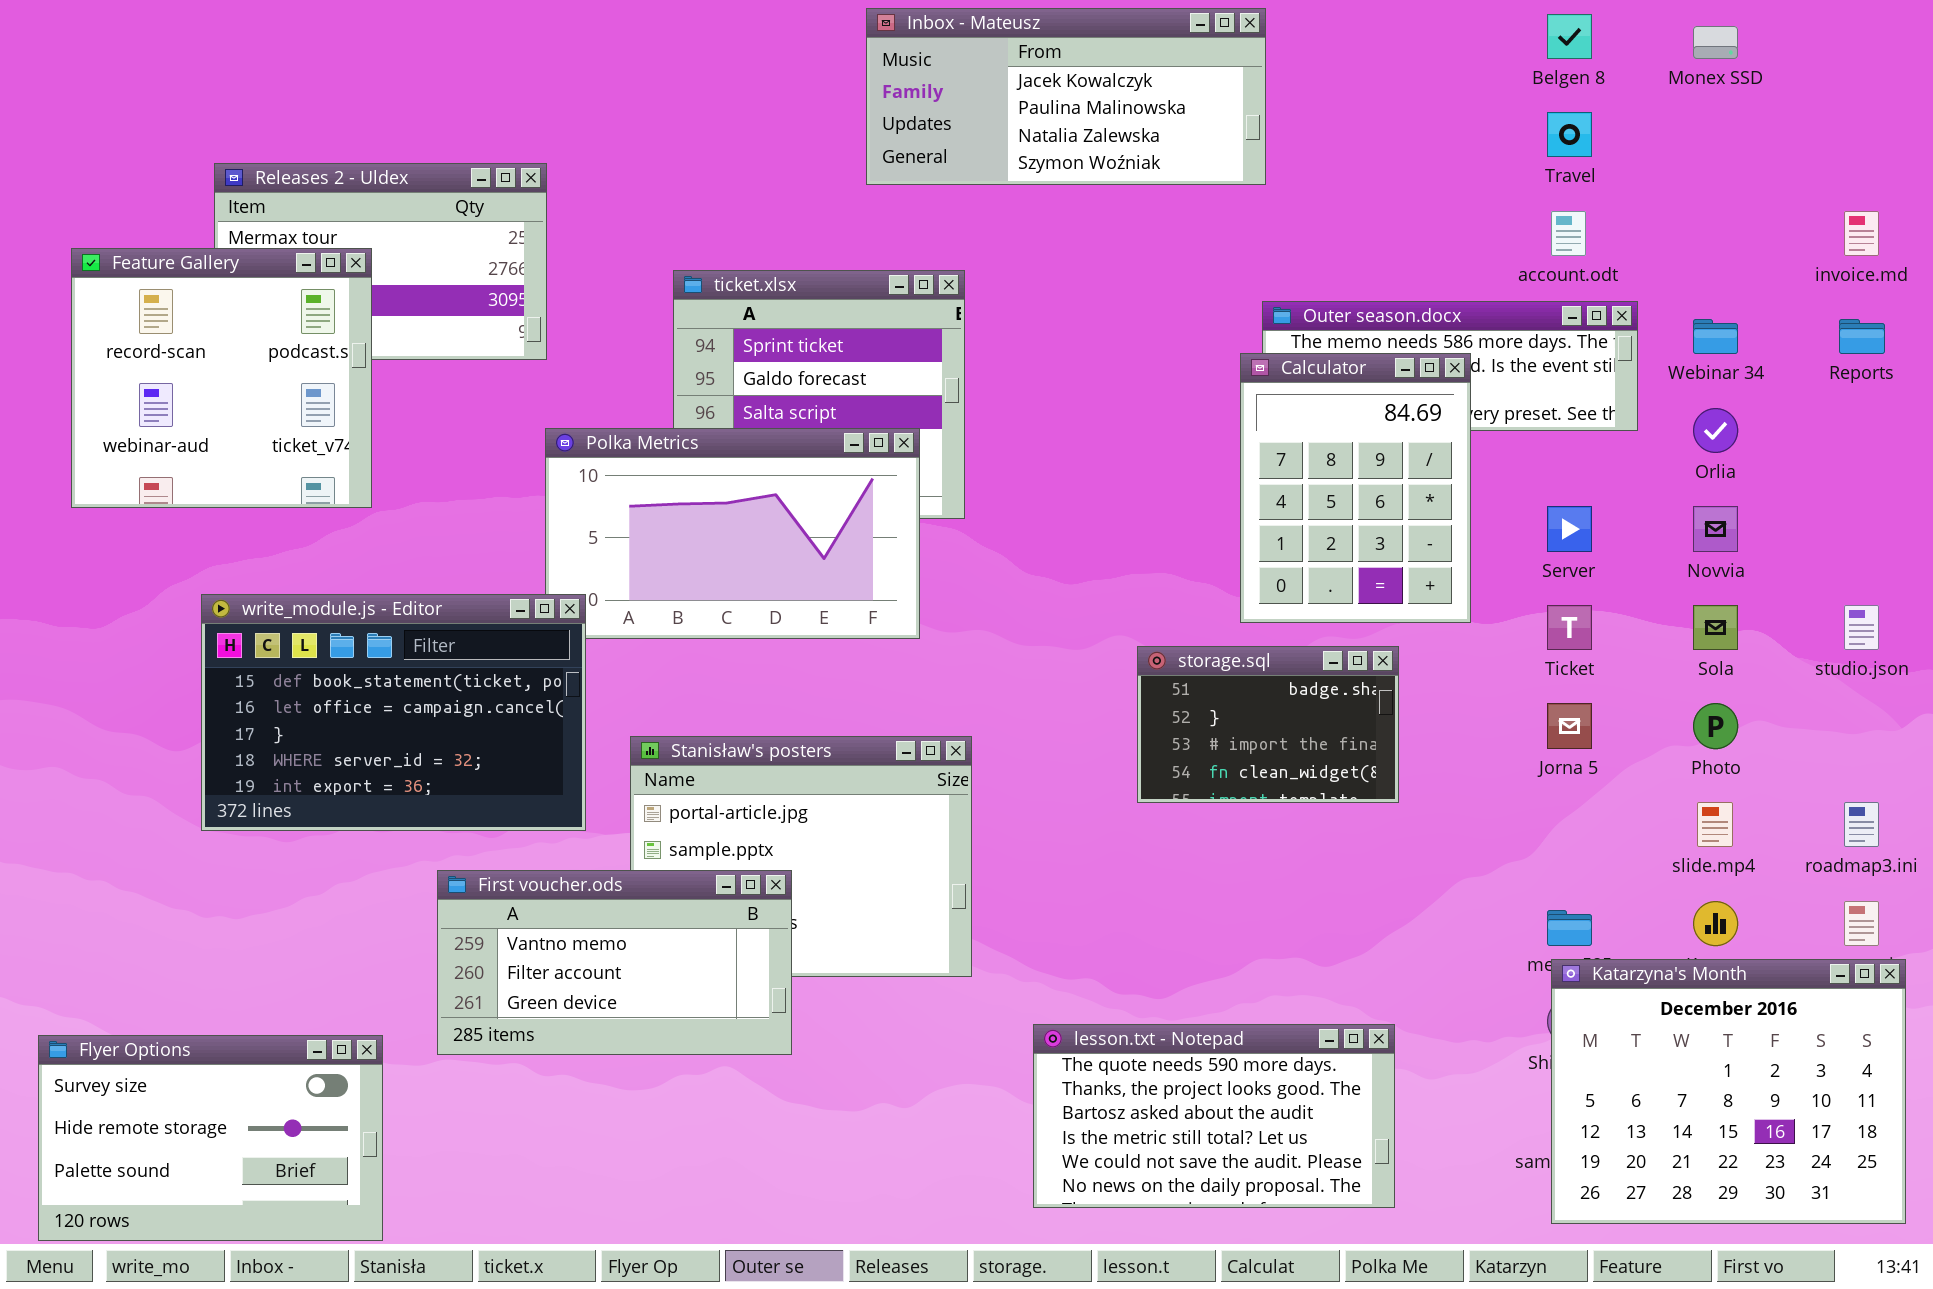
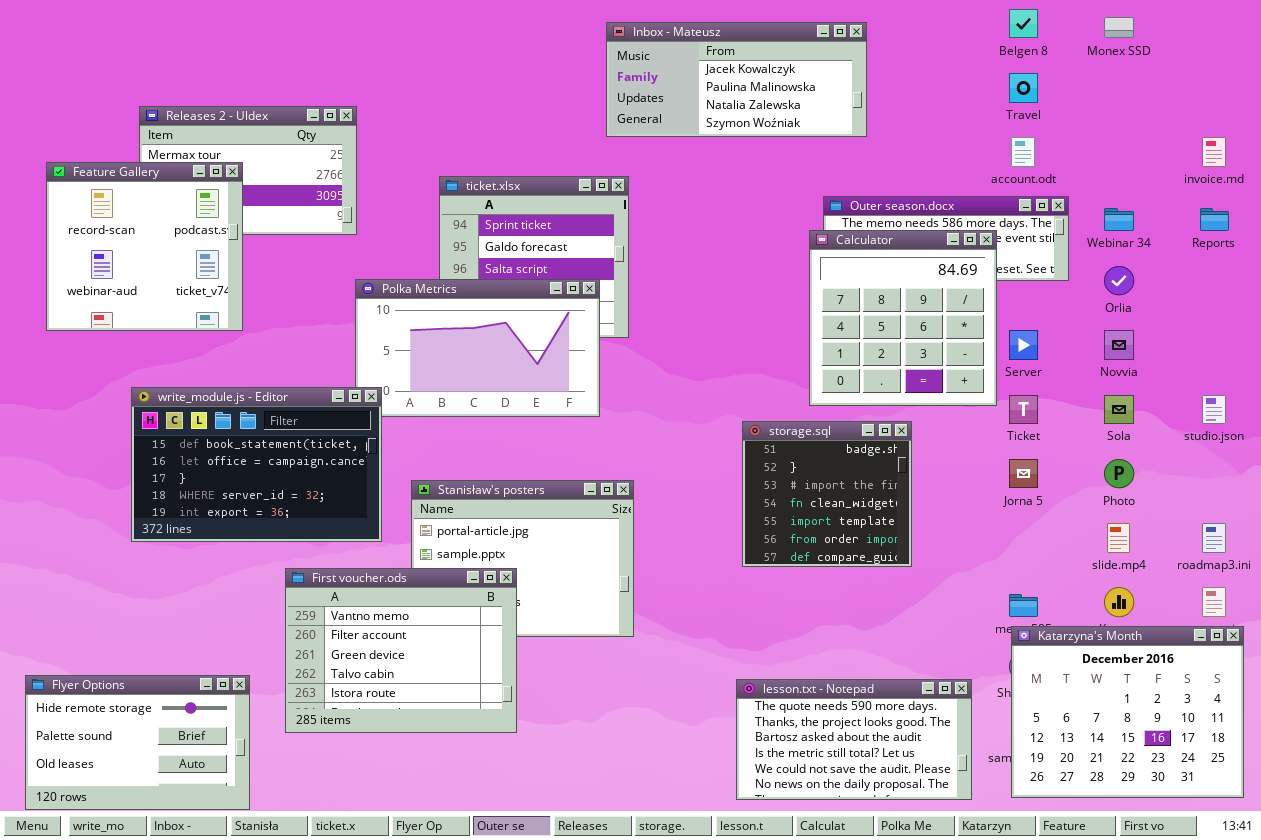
Inbox - Mateusz: [866,8,1266,185] -> [606,22,867,137], moved
Calculator: [1240,353,1471,623] -> [809,230,997,406], resized
storage.sql: [1137,646,1399,803] -> [742,421,912,567], resized
First voucher.ods: [437,870,792,1055] -> [285,568,517,733], resized
lesson.txt - Notepad: [1033,1024,1395,1208] -> [736,679,972,800], moved
Flyer Options: [38,1035,383,1241] -> [25,675,250,810], scrolled down 1 row

